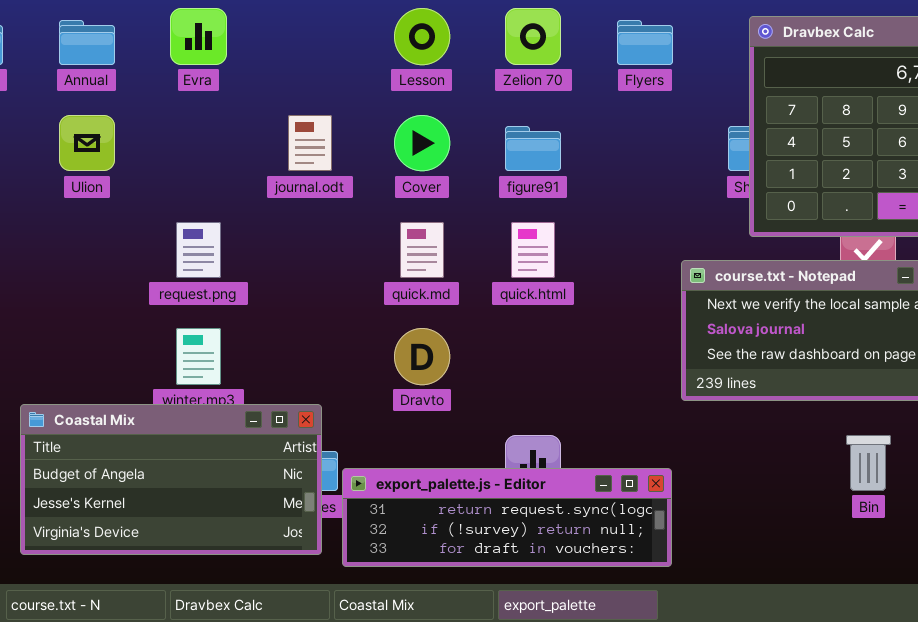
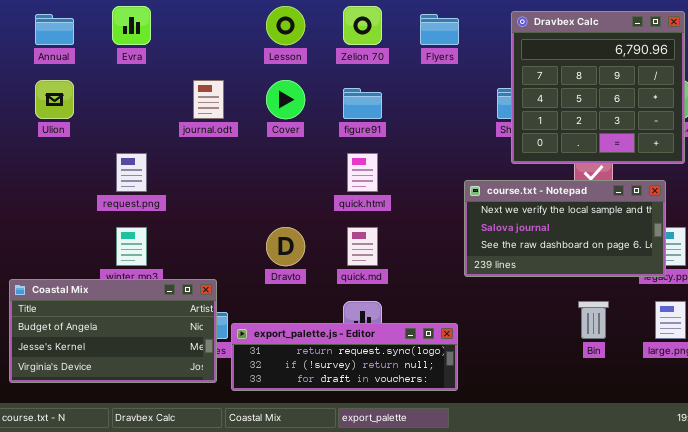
quick.md: [400,222,444,278] -> [347,227,378,266], moved

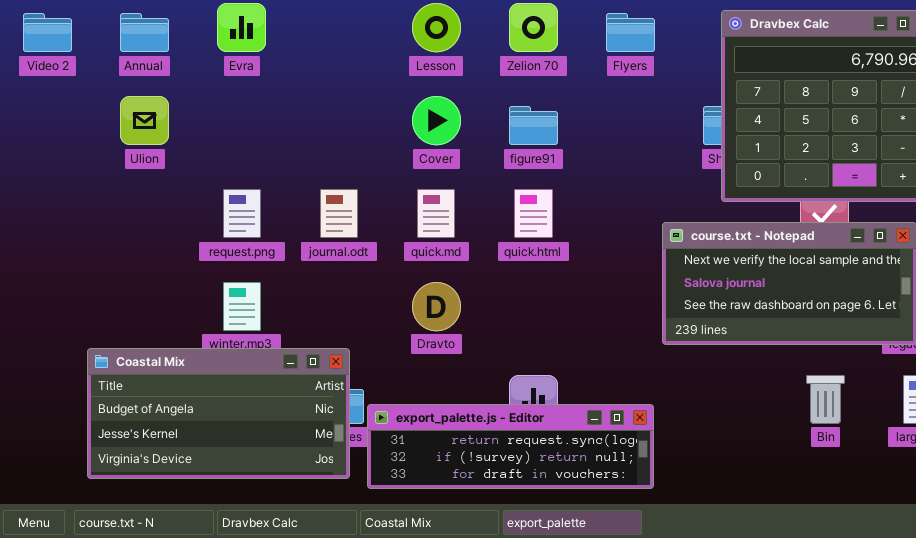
journal.odt: [193,80,224,119] -> [320,189,358,238], moved
quick.md: [347,227,378,266] -> [417,189,455,238], moved

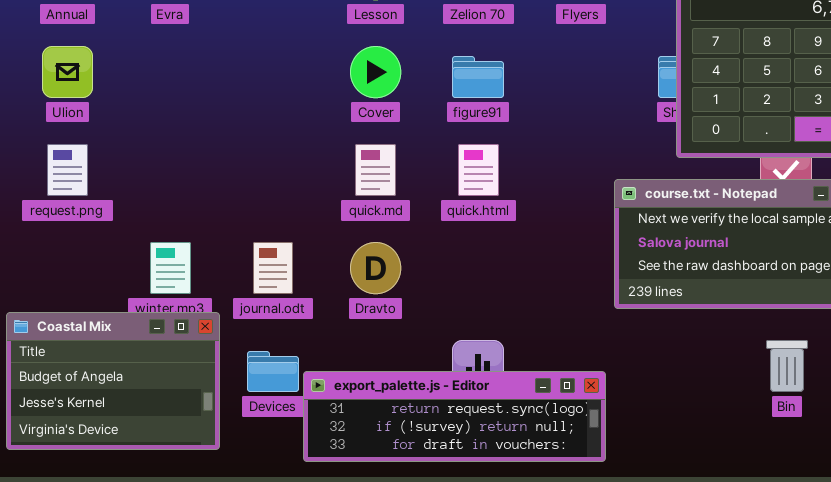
request.png: [223,189,261,238] -> [47,144,88,196], moved
journal.odt: [320,189,358,238] -> [253,242,293,294], moved
Coastal Mix: [87,348,350,479] -> [6,312,220,450], resized

